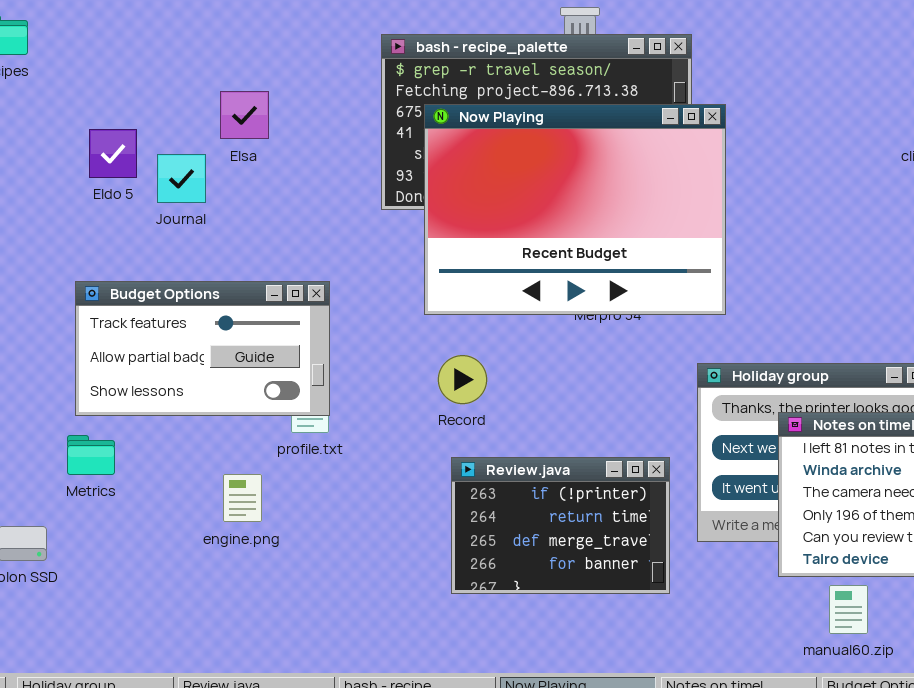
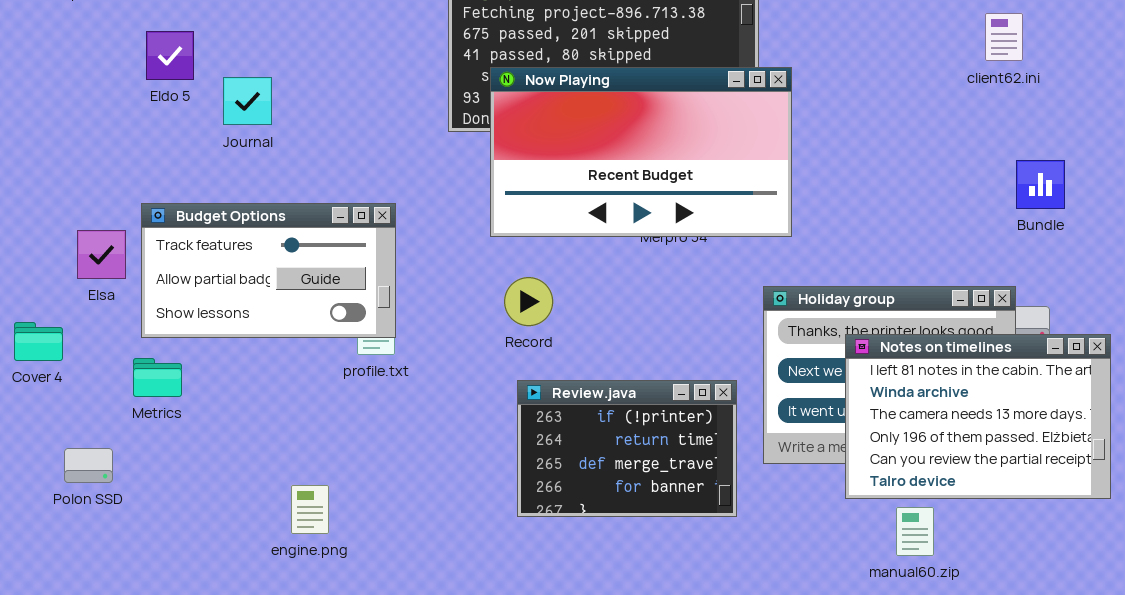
Elsa: [220,91,269,139] -> [77,230,126,279], moved
Now Playing: [424,104,726,315] -> [490,67,792,237], resized
Eldo 5: [89,129,137,178] -> [146,31,194,80], moved
engine.png: [223,474,262,522] -> [291,485,329,534], moved

